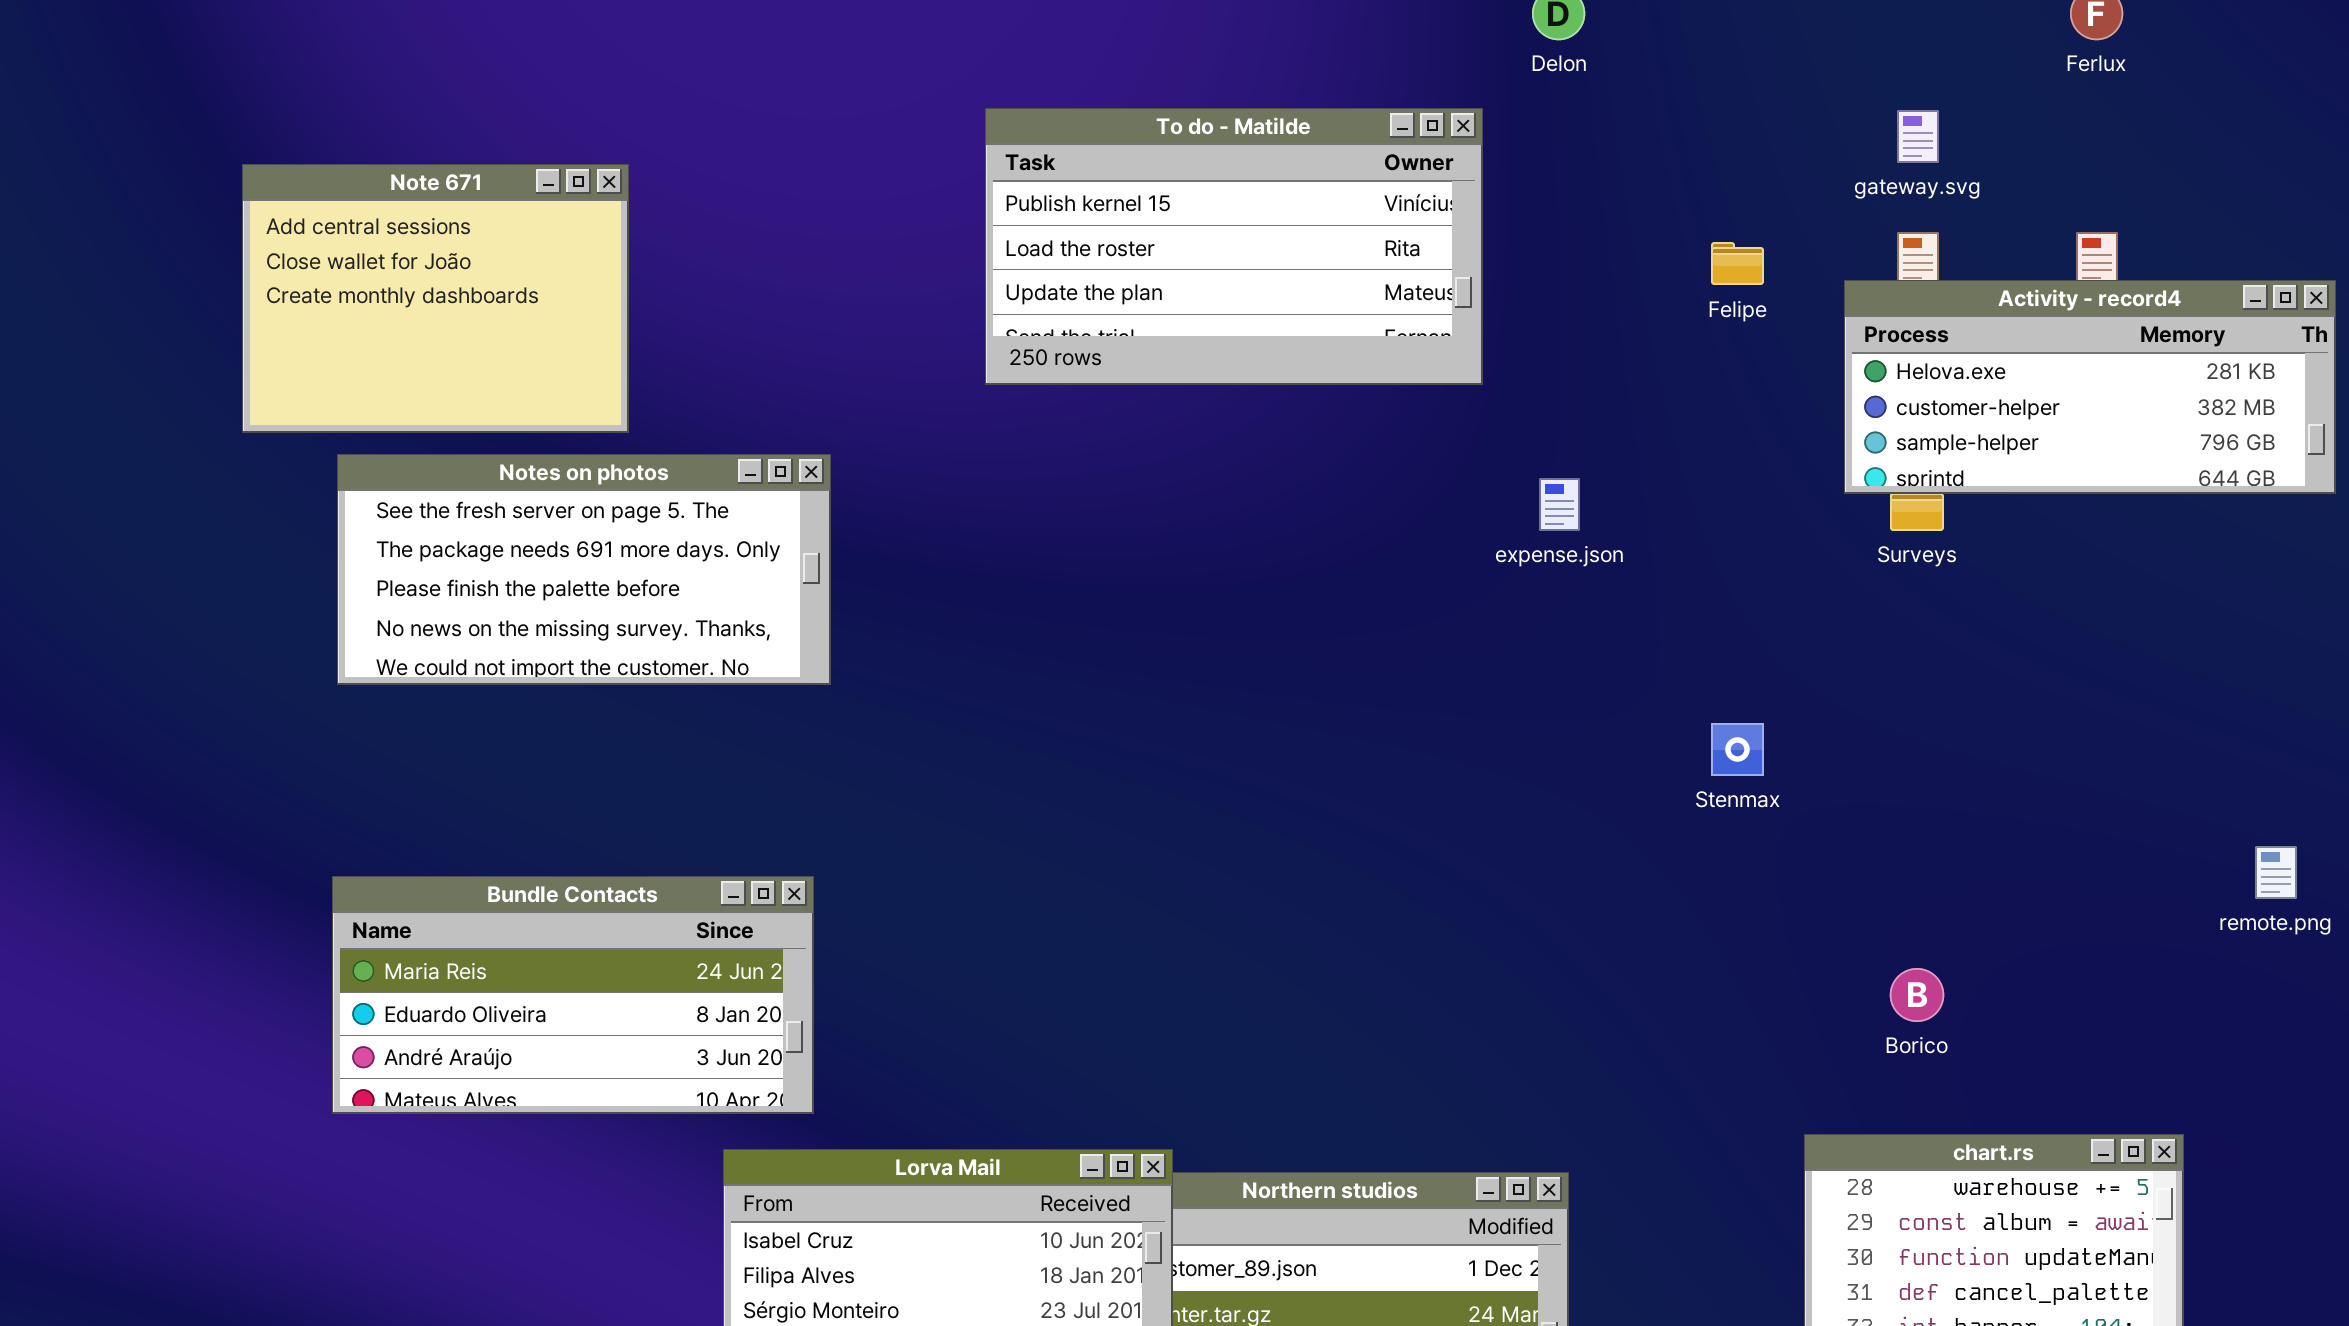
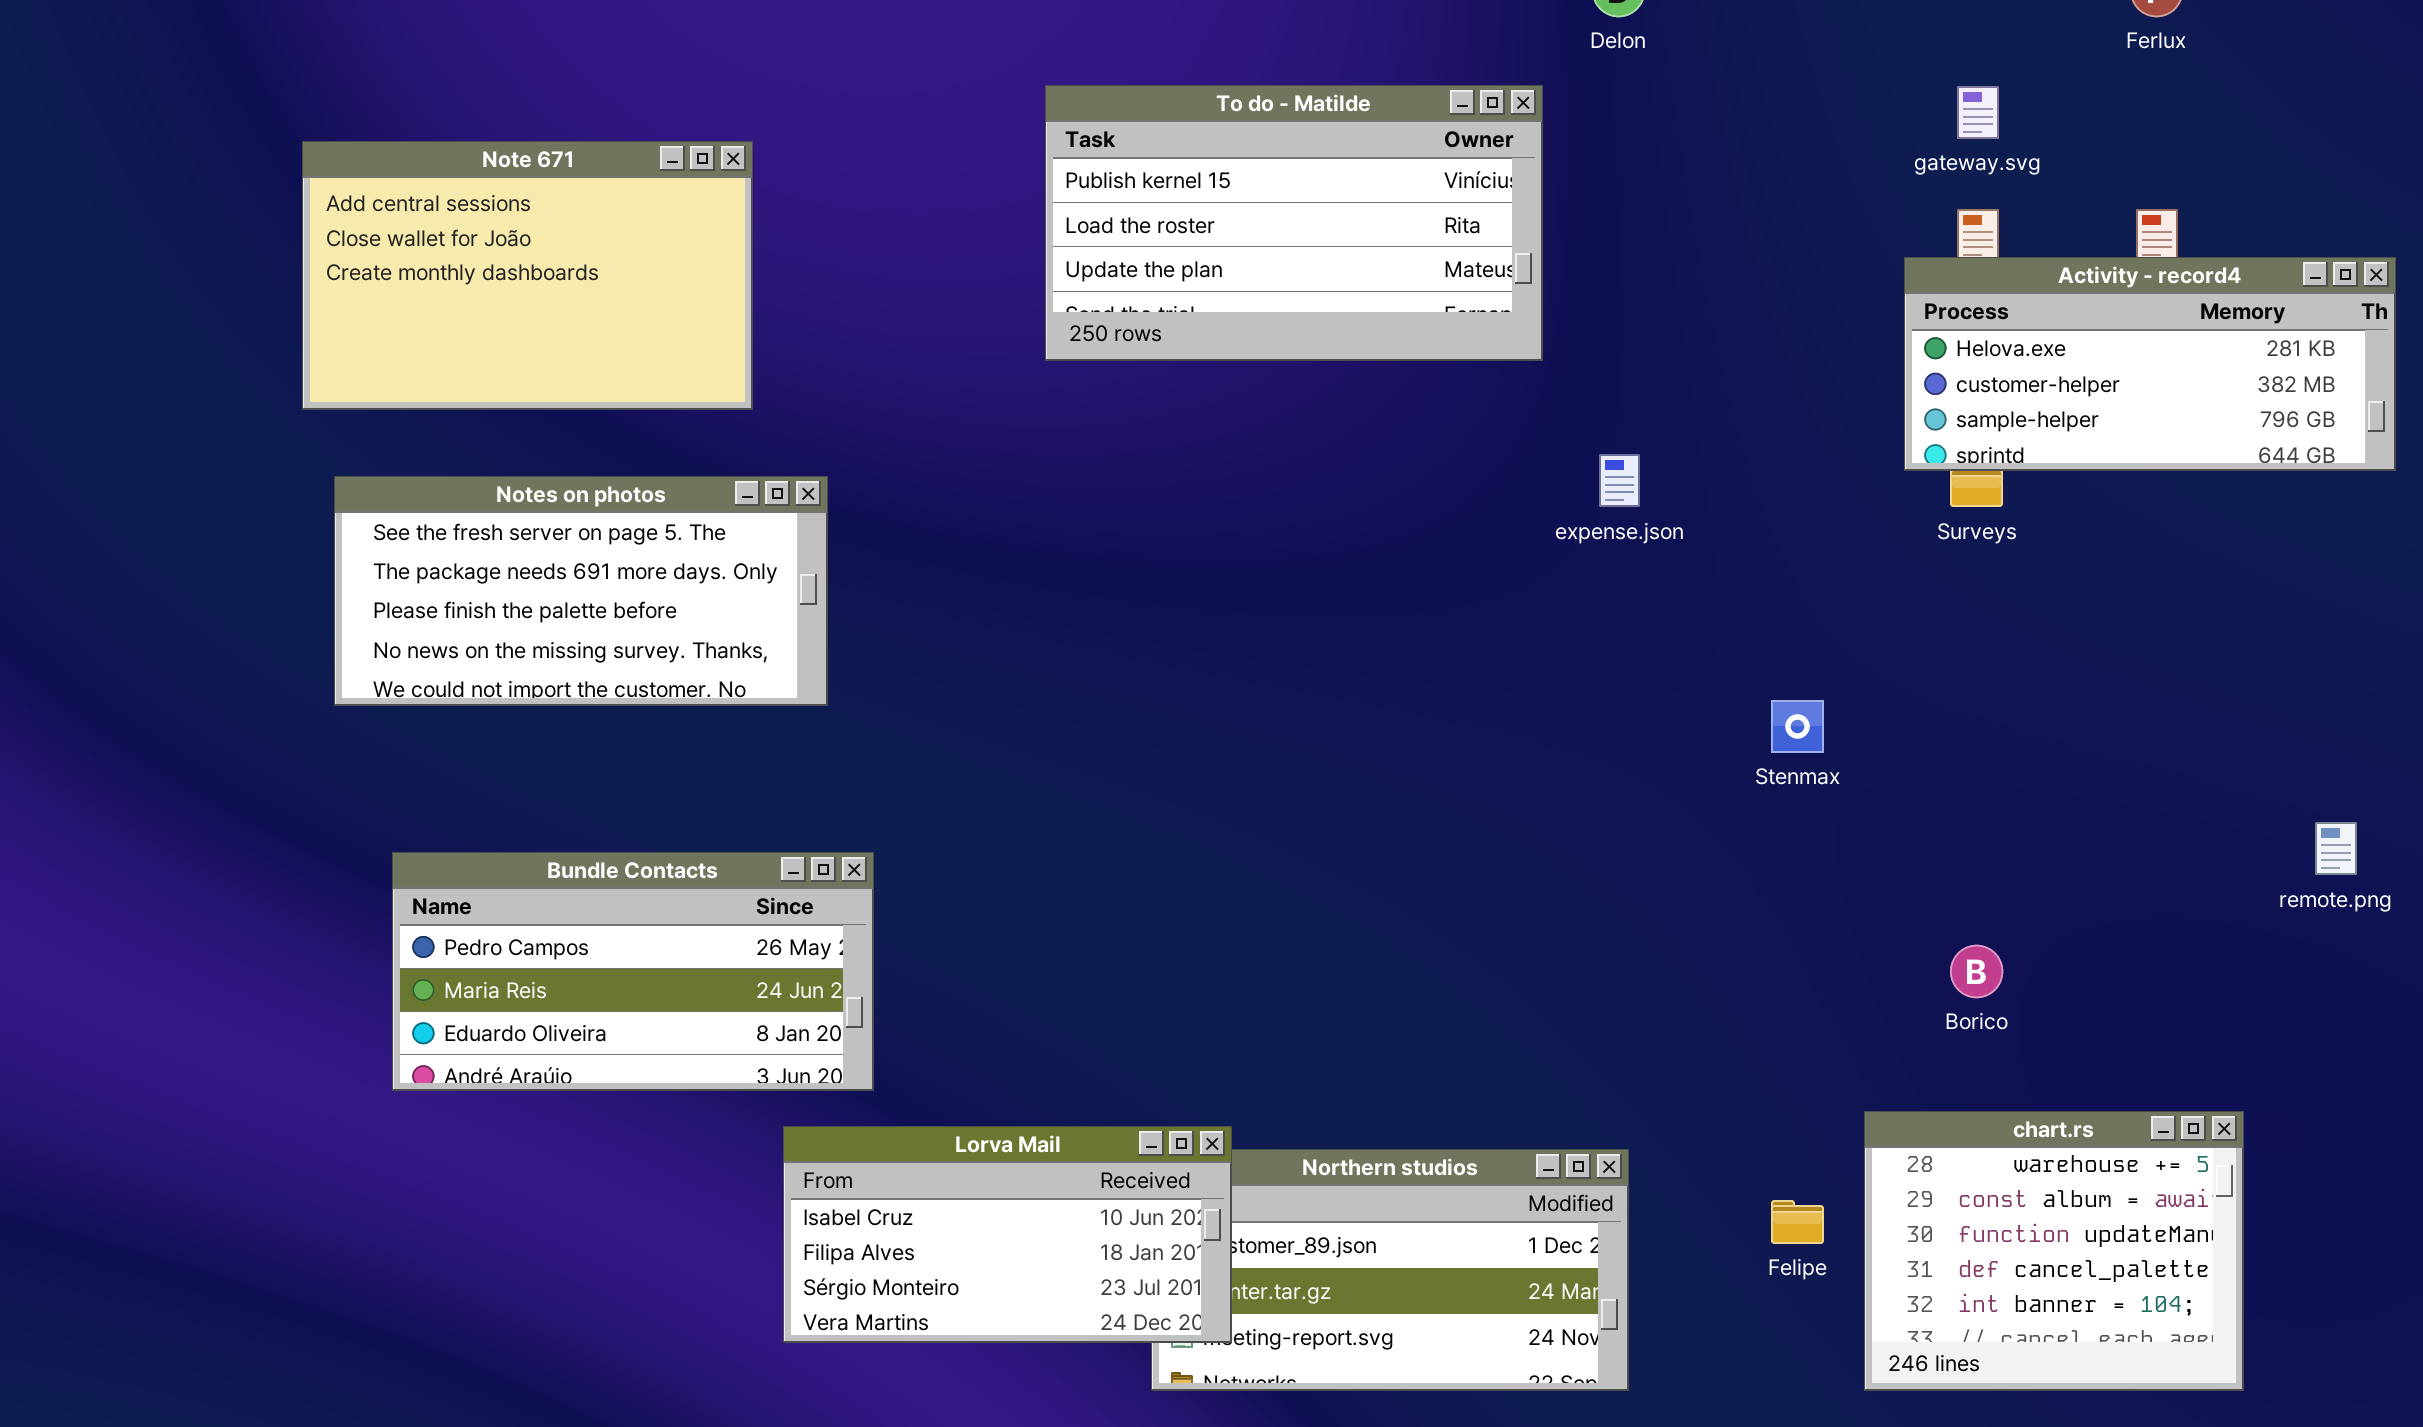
Note 671: [242,164,629,433] -> [302,141,753,410], resized
Felipe: [1711,242,1764,285] -> [1771,1200,1824,1244], moved
Notes on photos: [337,454,831,685] -> [334,476,828,706], moved
Bundle Contacts: [332,876,814,1114] -> [392,852,874,1091], scrolled up 1 row

